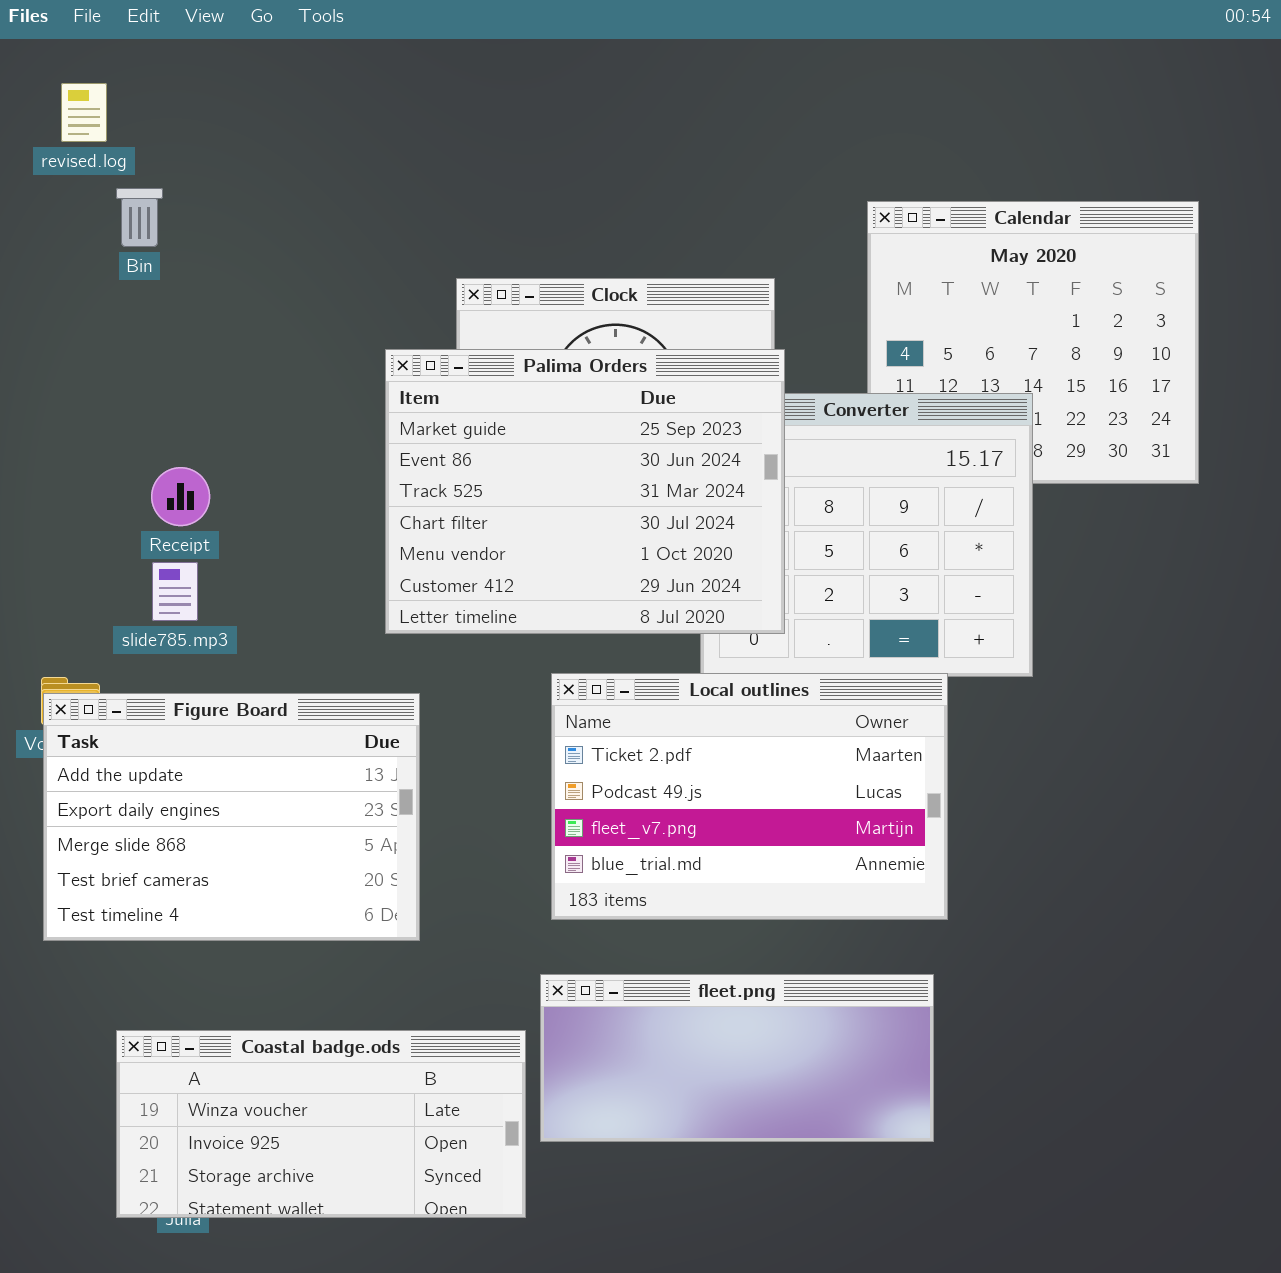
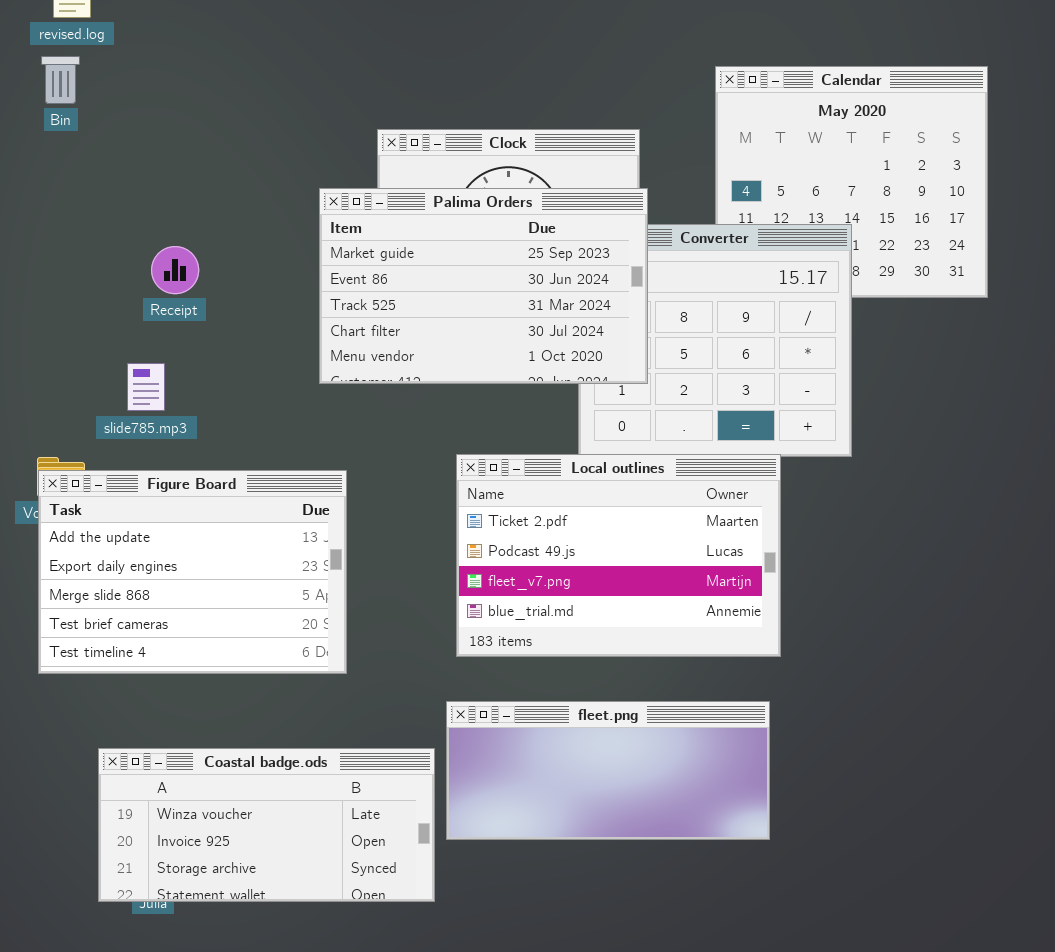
Bin: [116,188,163,247] -> [41,56,80,104], moved
Palima Orders: [385,349,785,634] -> [319,188,648,384], resized
Receipt: [151,467,210,526] -> [151,246,199,294], moved

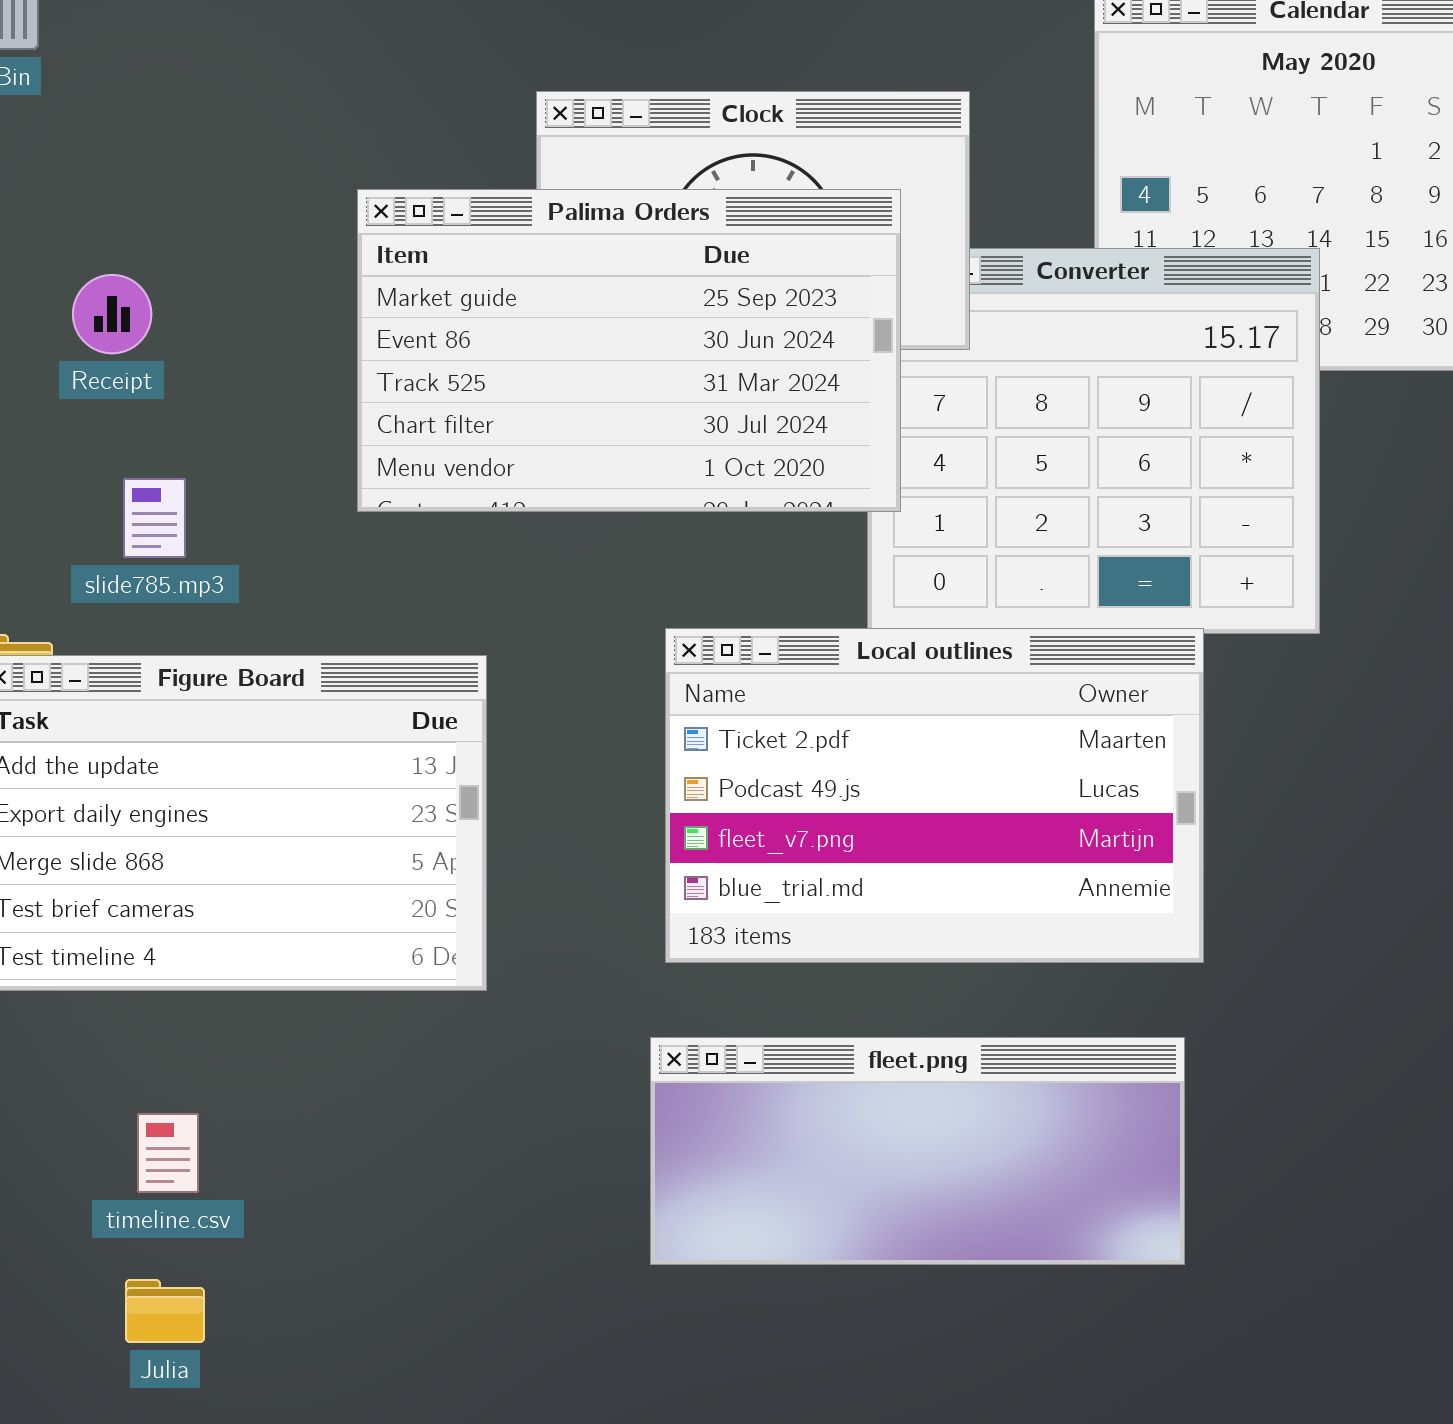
Palima Orders: [319,188,648,384] -> [357,189,901,512], moved
Receipt: [151,246,199,294] -> [72,274,152,354], moved
Coastal badge.ods: [98,748,435,902] -> none, closed

